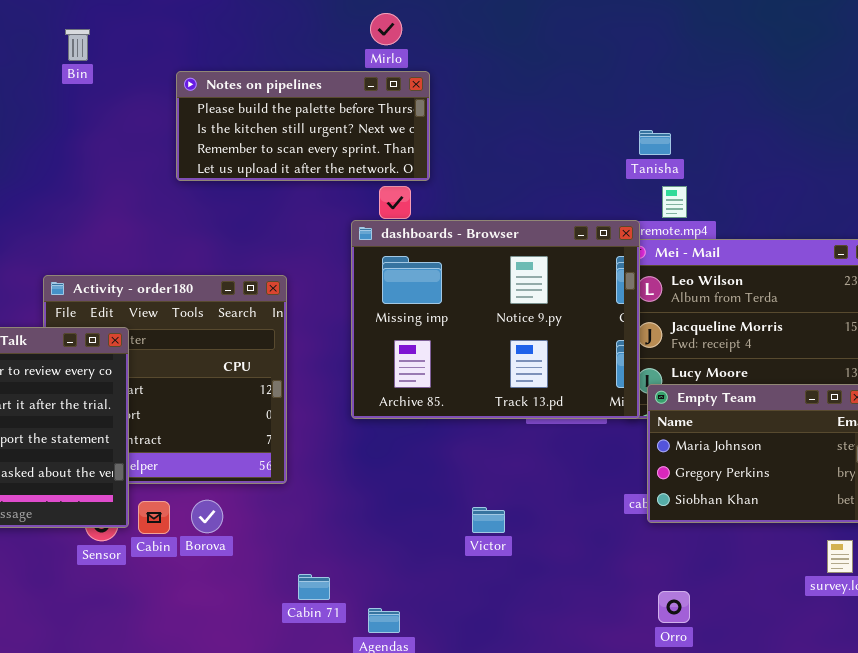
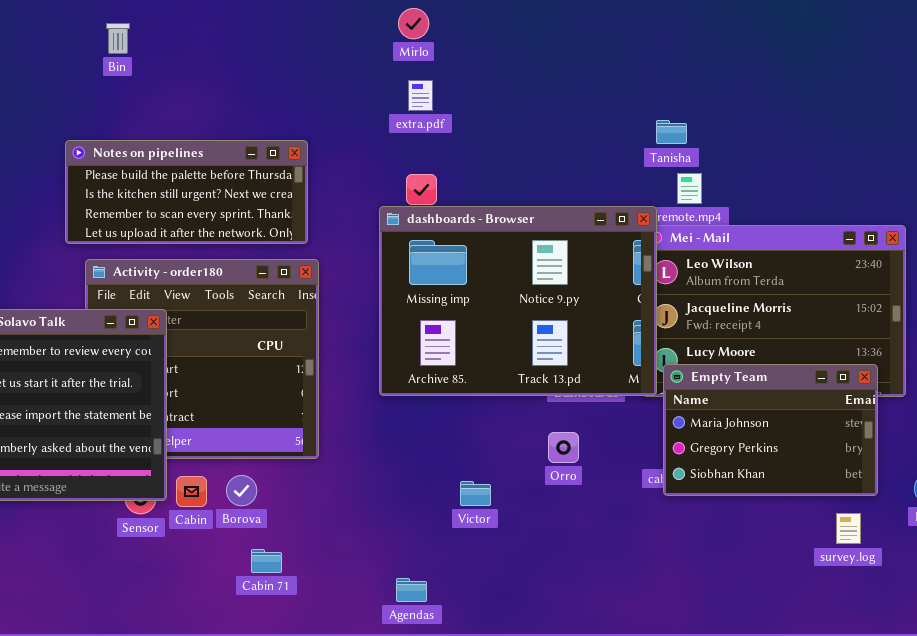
Notes on pipelines: [176,71,430,181] -> [65,140,308,244], moved
Victor: [472,507,505,533] -> [460,481,491,506], moved
Cabin 71: [298,574,330,600] -> [251,549,282,573], moved
Orro: [658,591,690,623] -> [548,432,579,463], moved

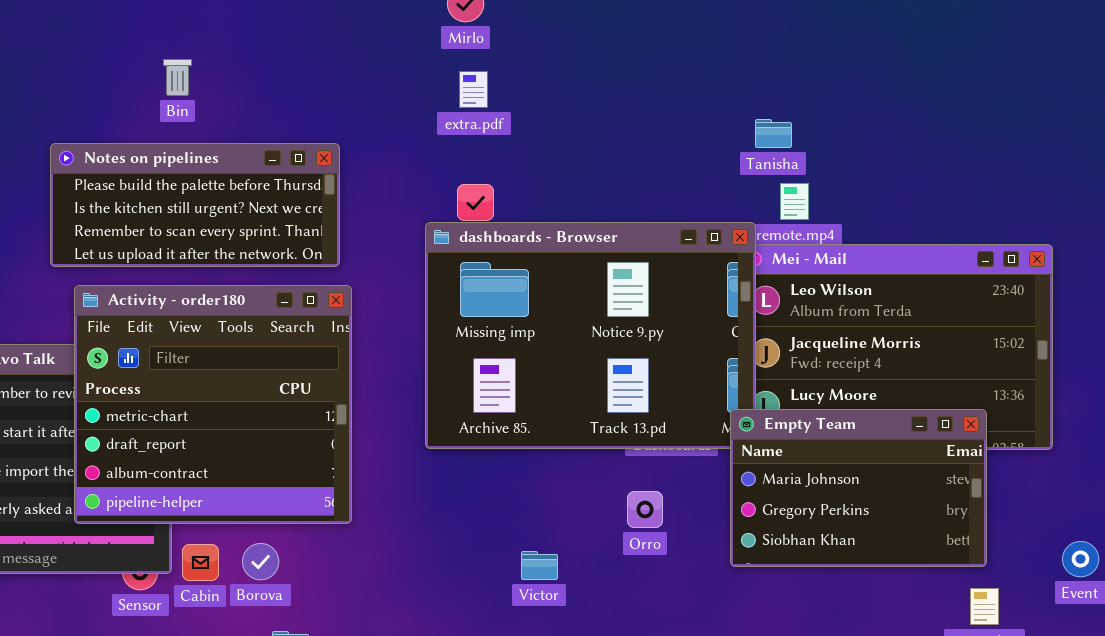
Bin: [106,23,130,54] -> [163,59,192,96], moved
Activity - order180: [85,259,319,459] -> [74,285,352,524], raised
Empty Team: [663,364,878,496] -> [730,409,987,567], moved

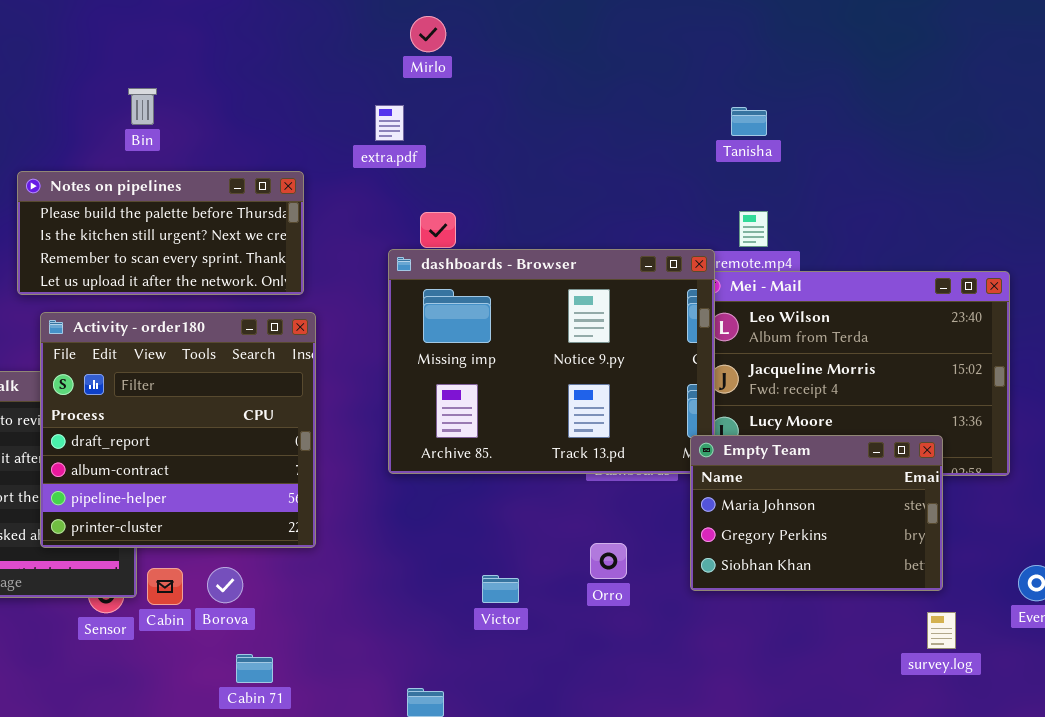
extra.pdf: [459,71,488,108] -> [375,105,404,141], moved
Tanisha: [755,119,792,148] -> [731,107,767,136], moved
Activity - order180: [74,285,352,524] -> [40,312,316,548], scrolled down 1 row
Orro: [627,491,663,528] -> [590,543,627,579], moved

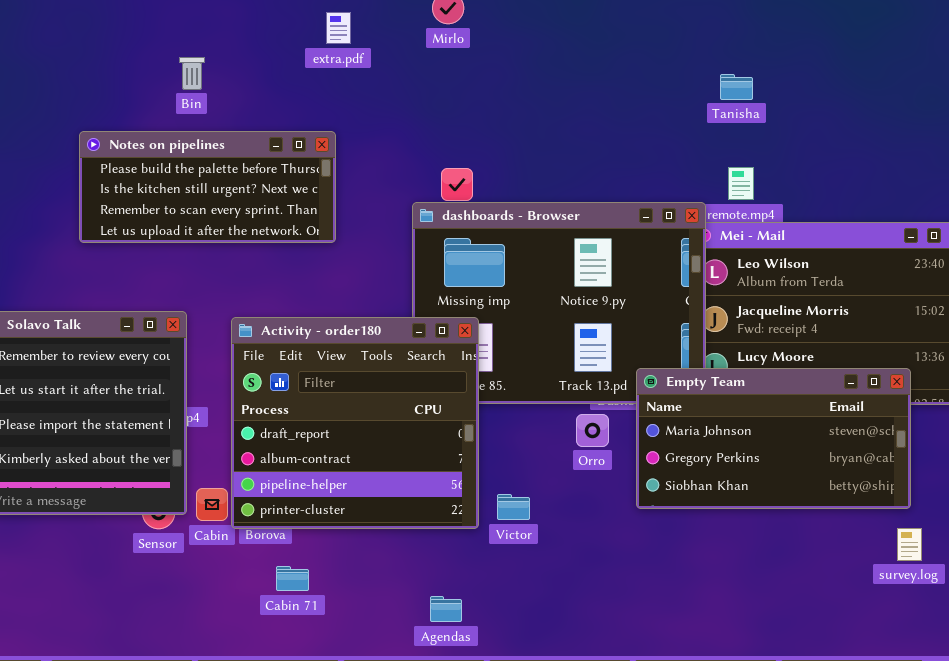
extra.pdf: [375,105,404,141] -> [326,12,351,44], moved
Activity - order180: [40,312,316,548] -> [231,317,479,529], moved
Empty Team: [690,435,943,591] -> [636,368,911,509], resized
Orro: [590,543,627,579] -> [576,414,609,447], moved

